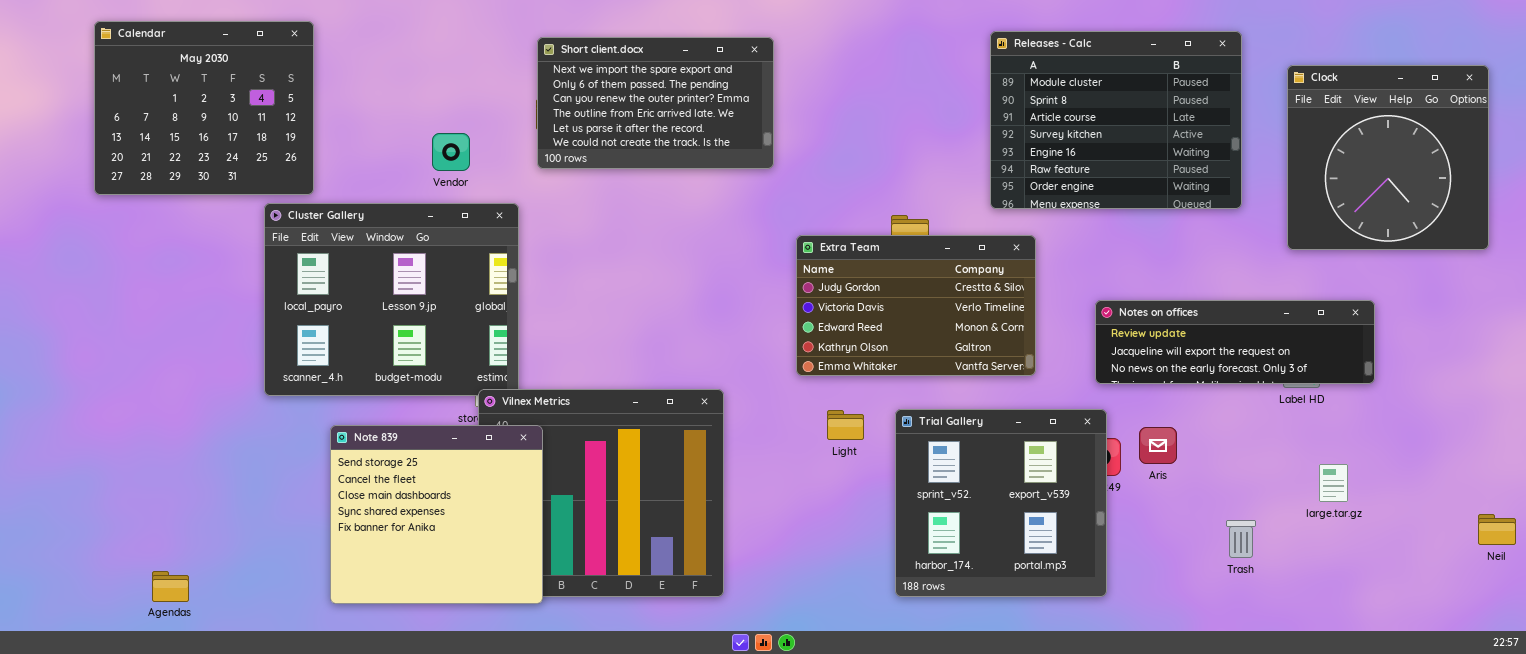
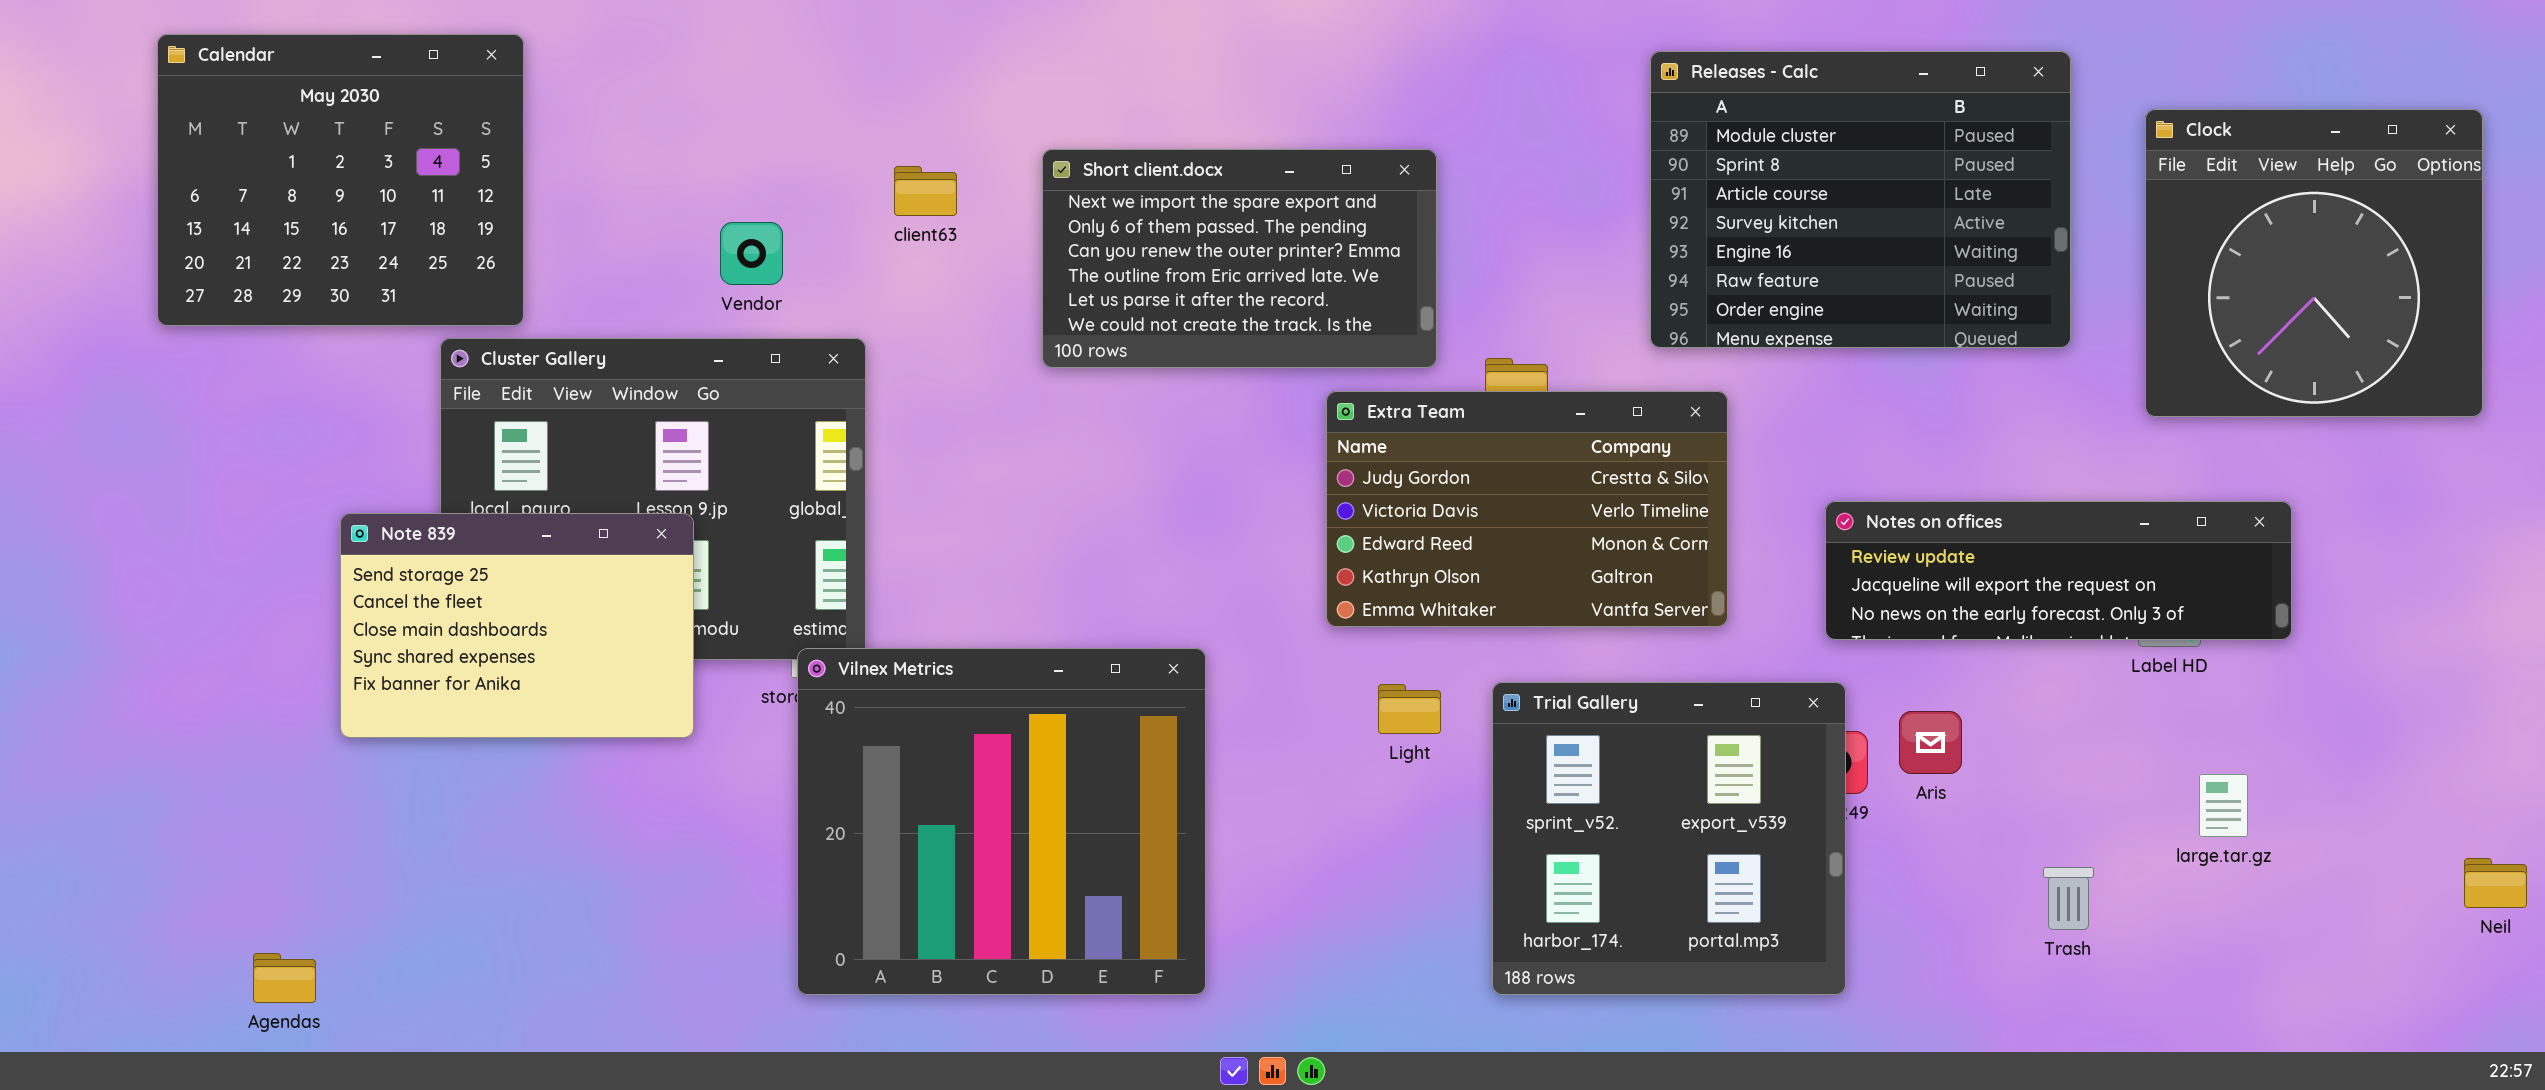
Short client.docx: [537,37,774,169] -> [1042,149,1437,368], moved
Note 839: [330,425,543,604] -> [340,513,694,738], moved, resized

